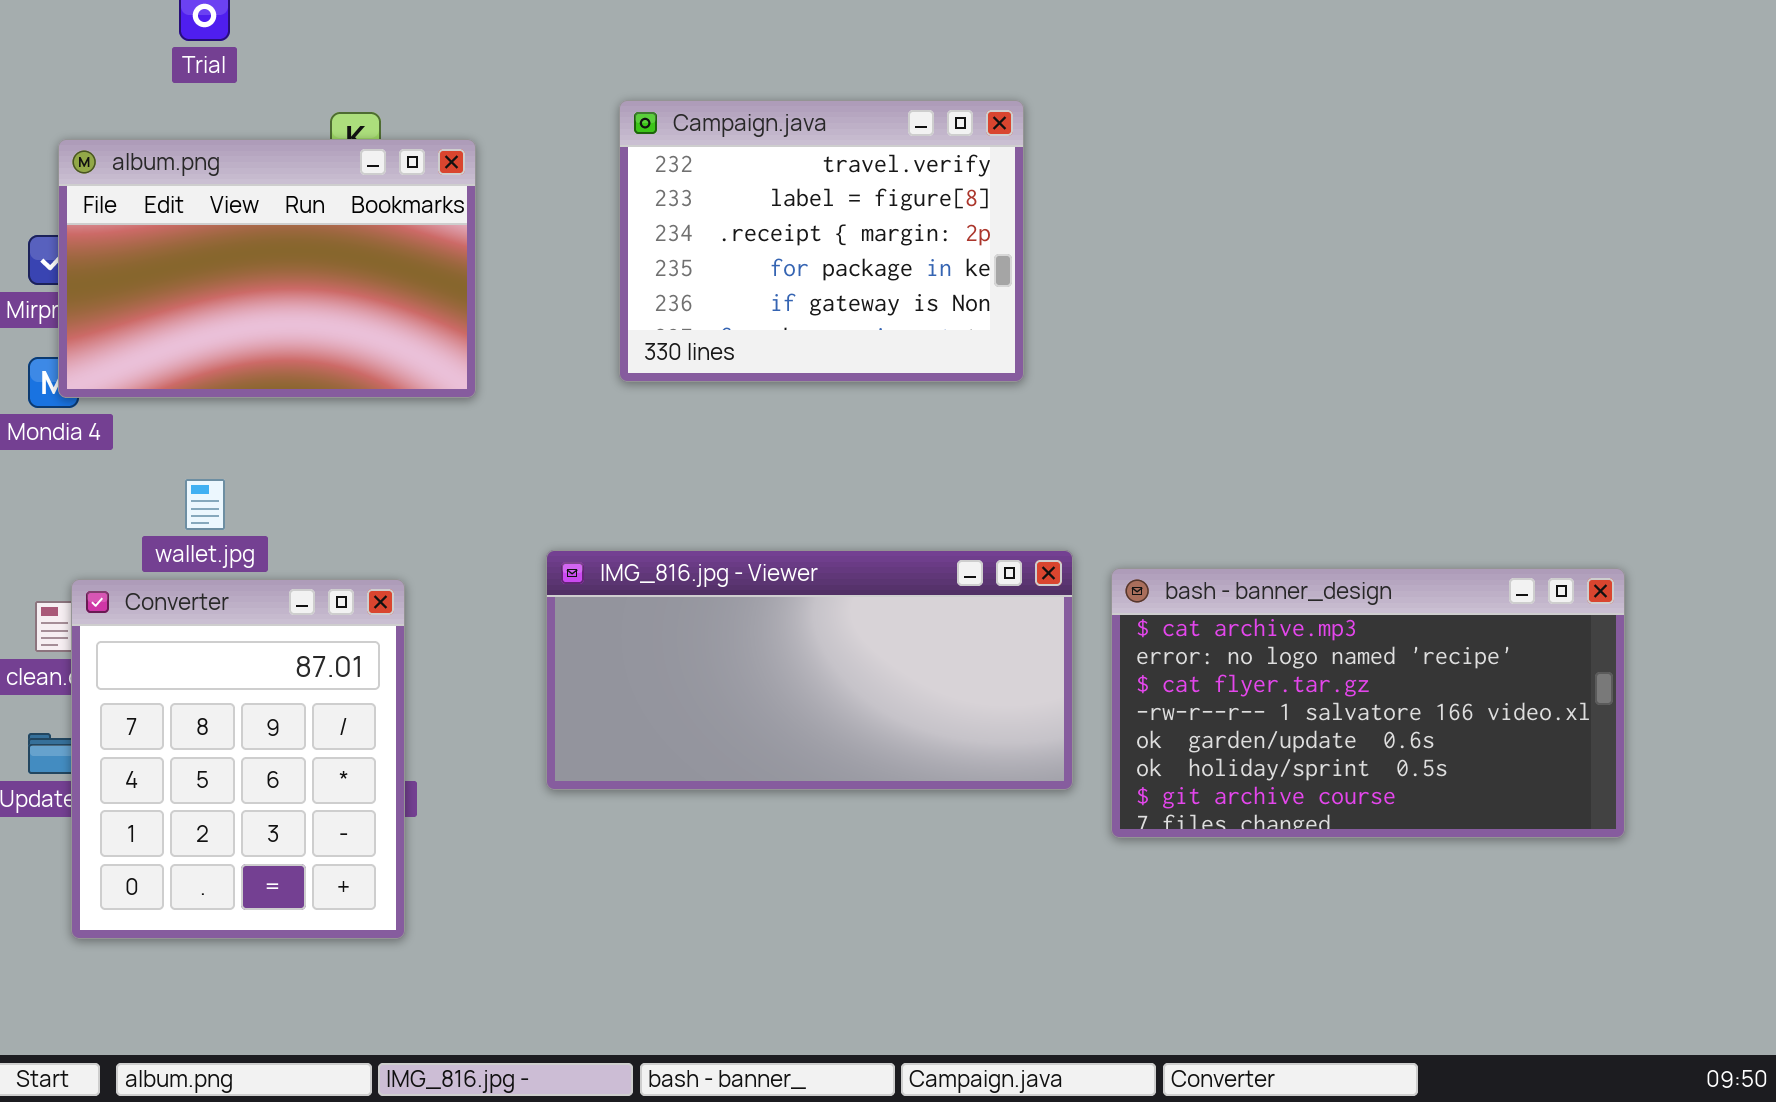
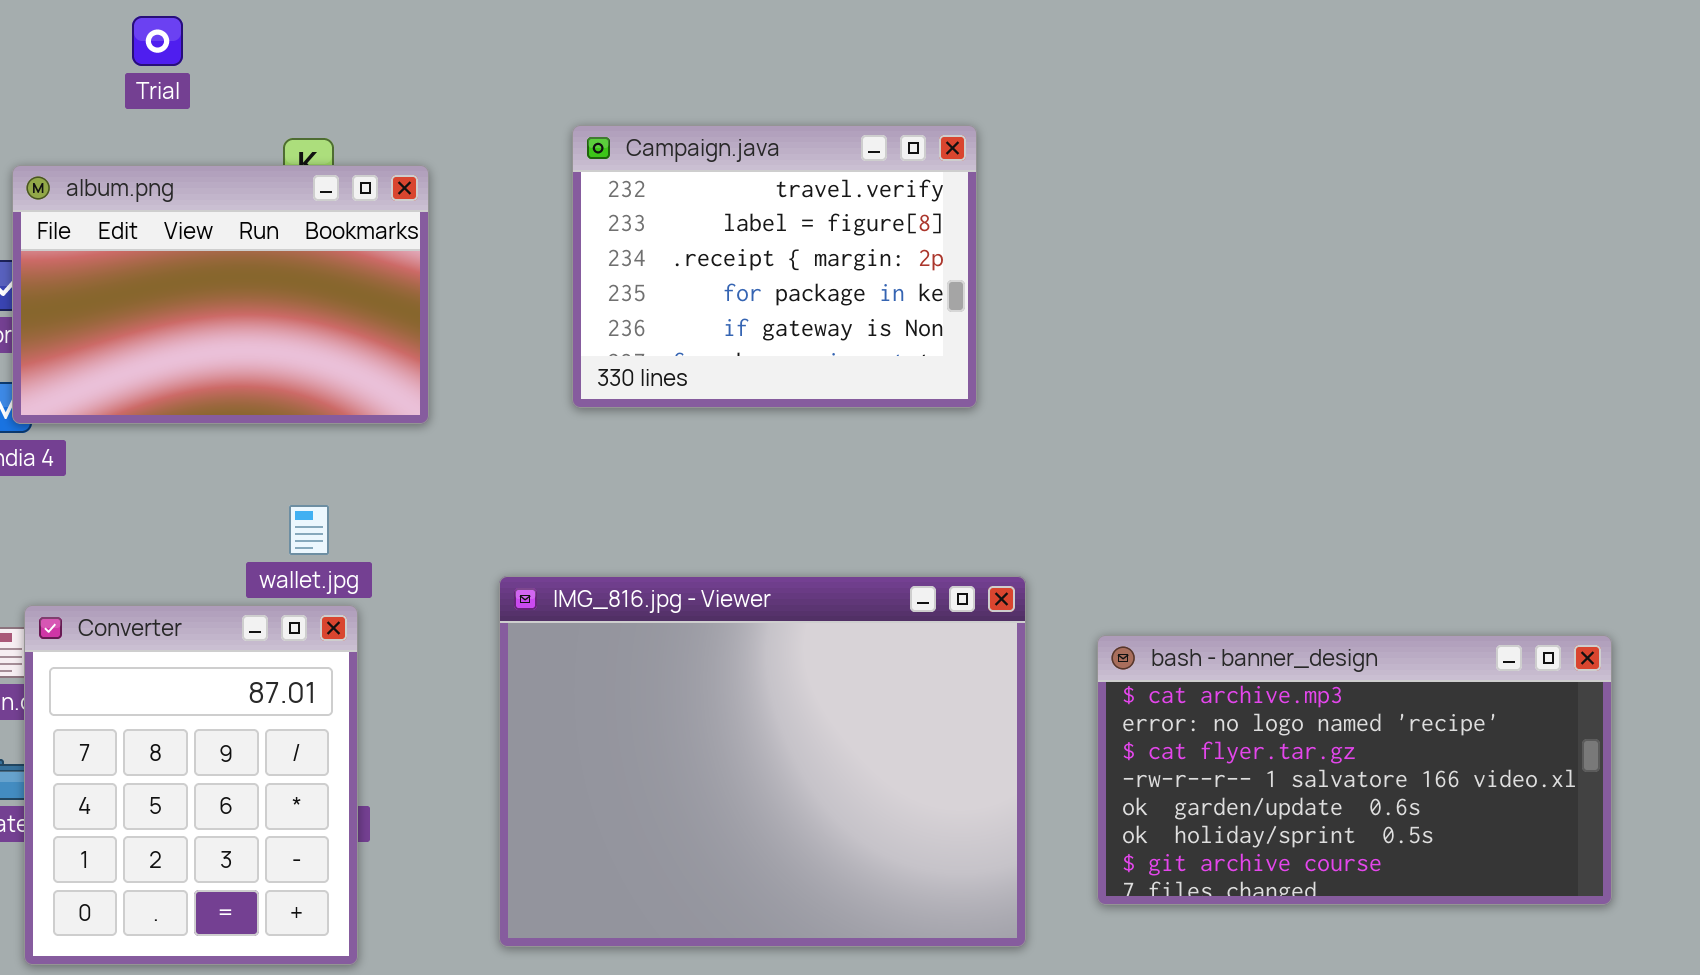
wallet.jpg: [185,479,225,530] -> [289,505,329,555], moved
IMG_816.jpg - Viewer: [546,550,1073,790] -> [499,576,1026,947], resized
bash - banner_design: [1111,568,1625,838] -> [1097,635,1612,905], moved

